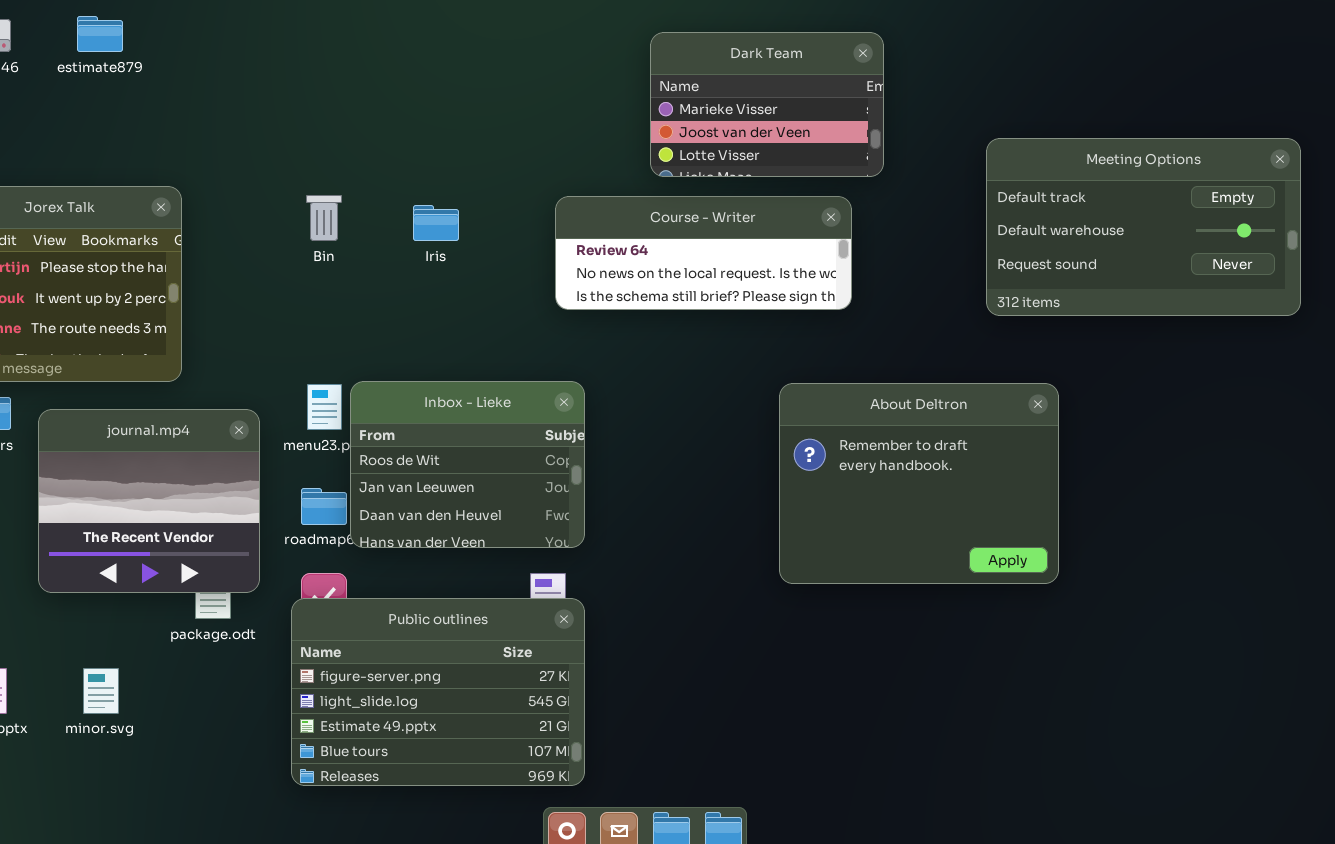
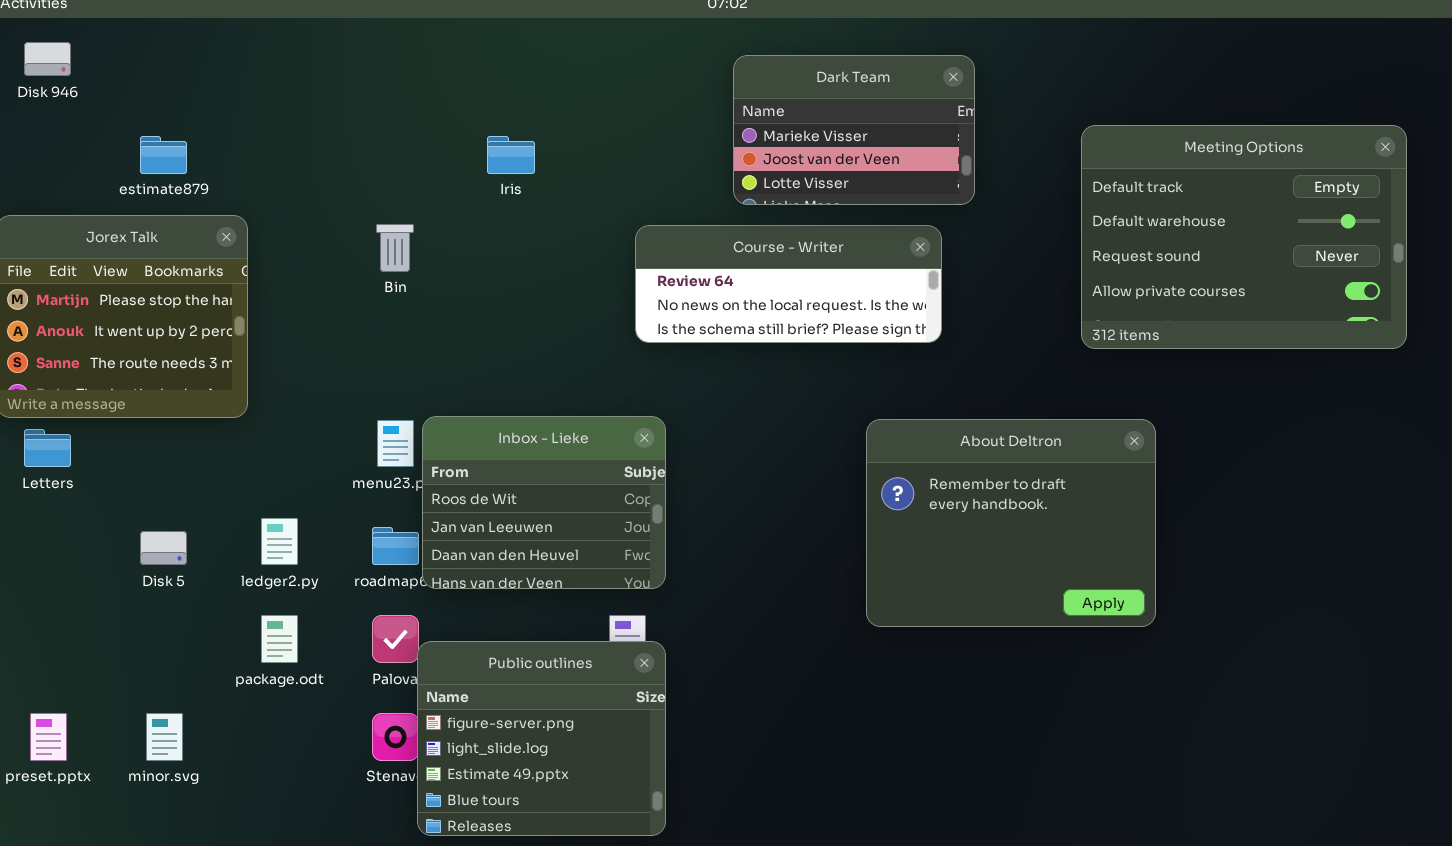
estimate879: [77,16,123,52] -> [140,136,187,174], moved
Meeting Options: [986,138,1301,316] -> [1081,125,1407,349], resized
Iris: [413,205,459,241] -> [487,136,535,174], moved
journal.mp4: [38,409,260,593] -> none, closed
Public outlines: [291,598,585,786] -> [417,641,666,836], resized

